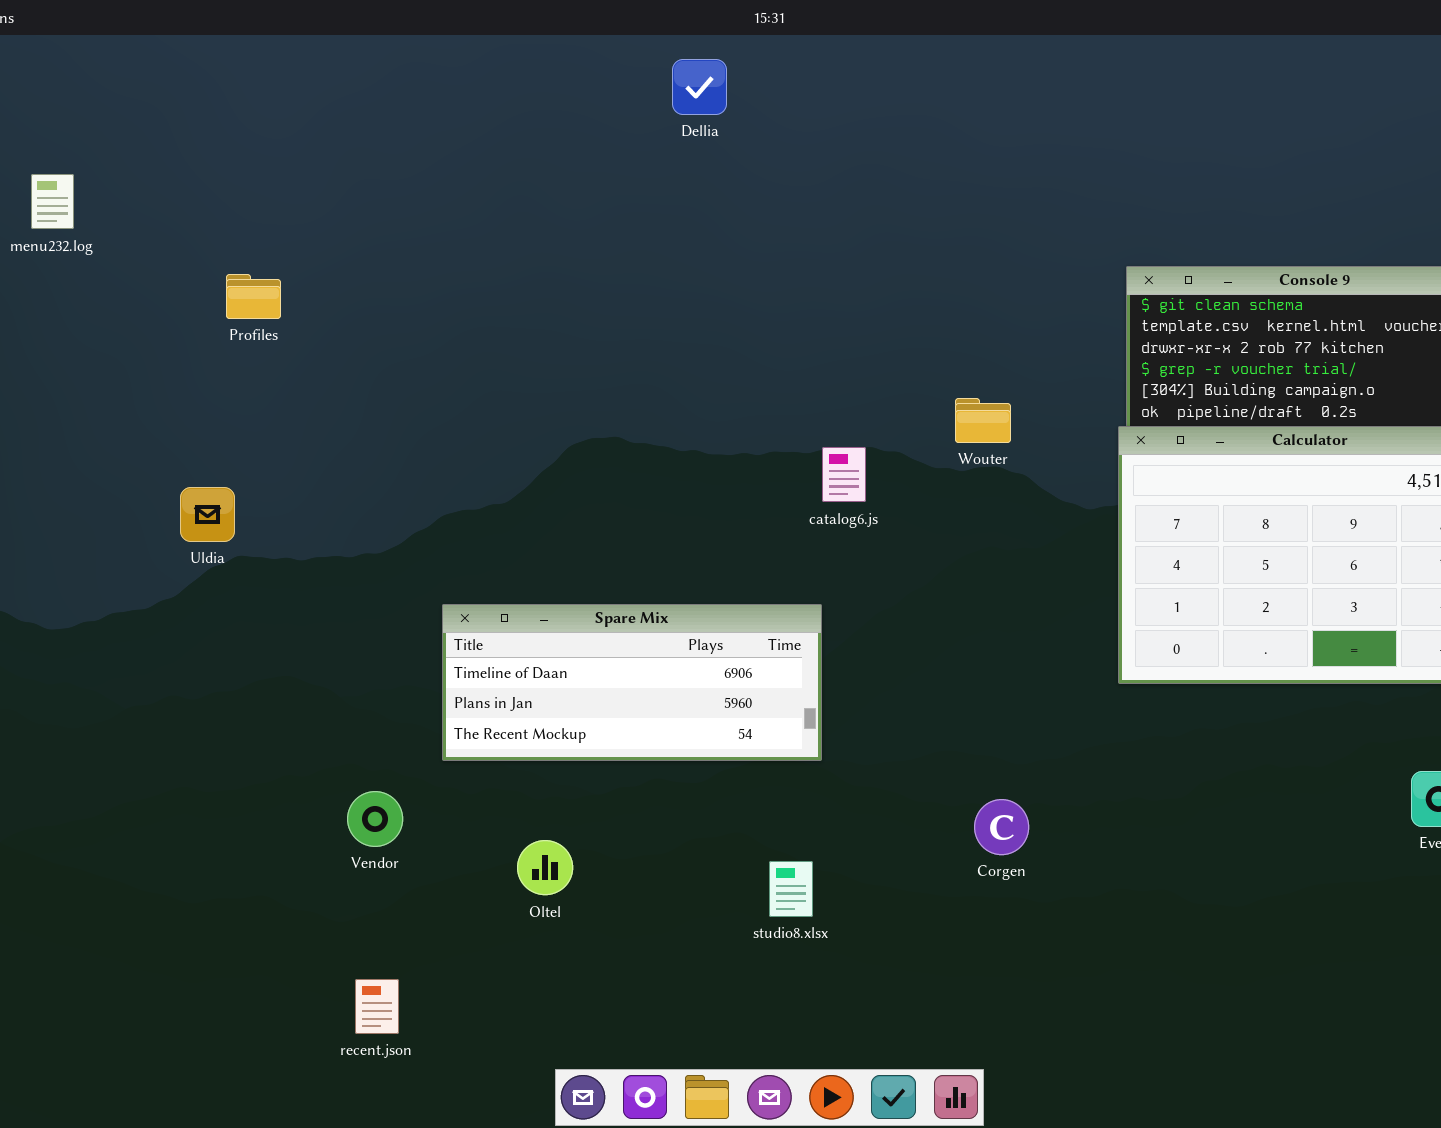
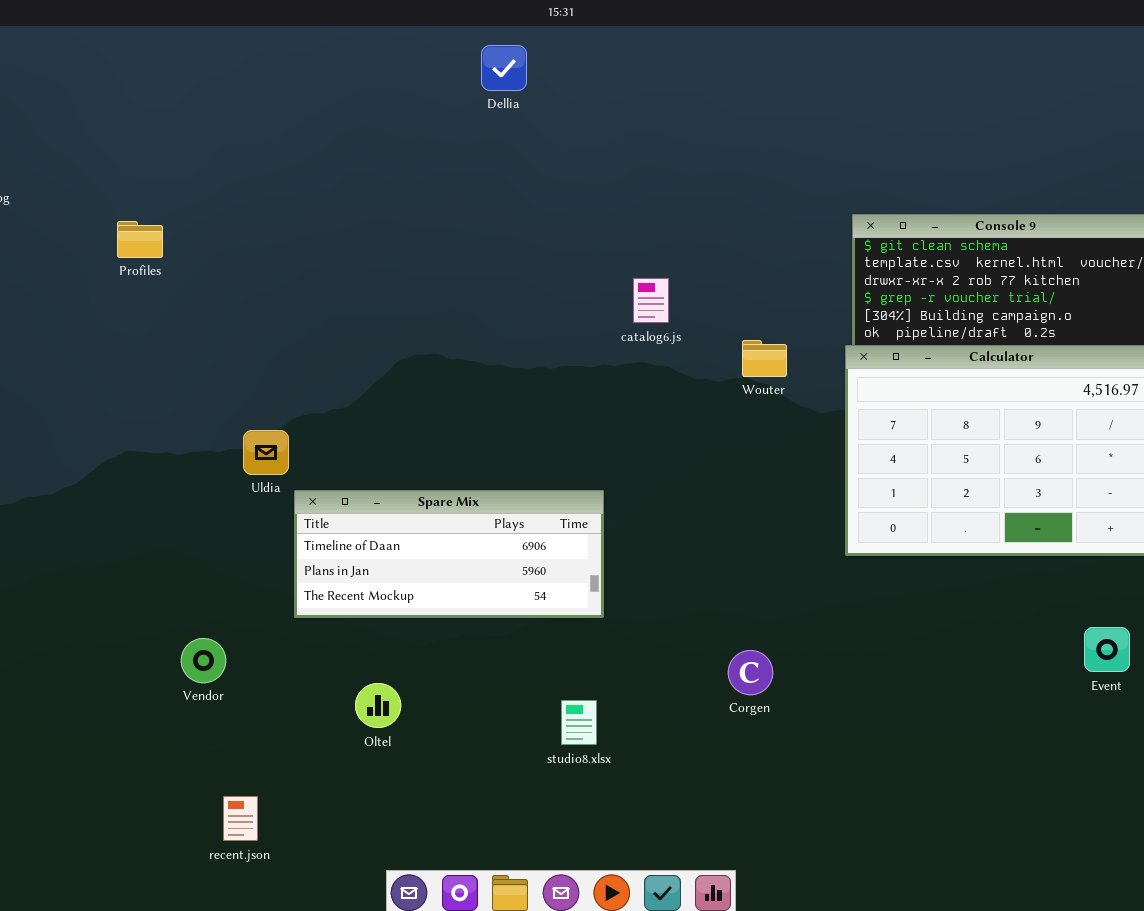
Wouter: [955,398,1011,443] -> [742,340,787,377], moved
catalog6.js: [822,447,866,502] -> [633,278,669,323], moved
Uldia: [180,487,235,542] -> [243,430,289,475], moved
Vendor: [347,791,403,847] -> [181,638,226,683], moved

